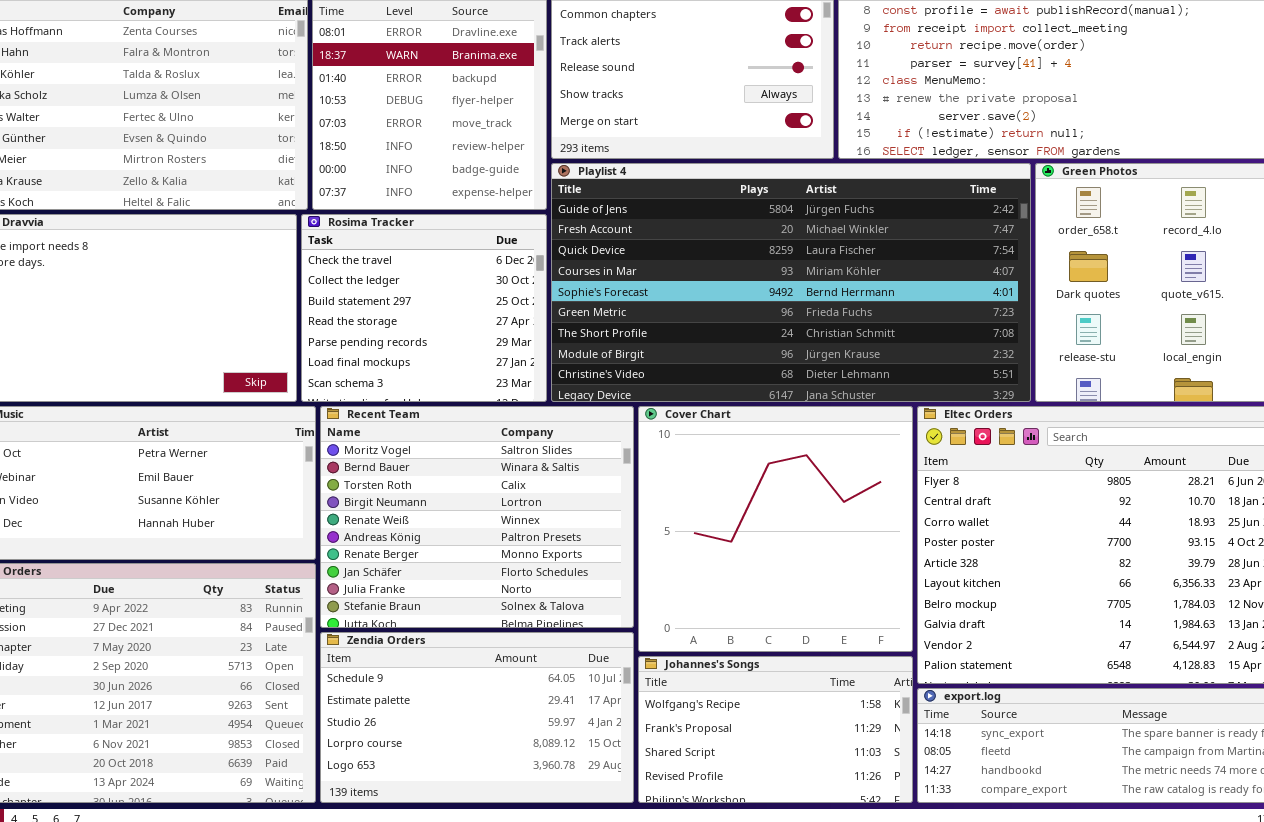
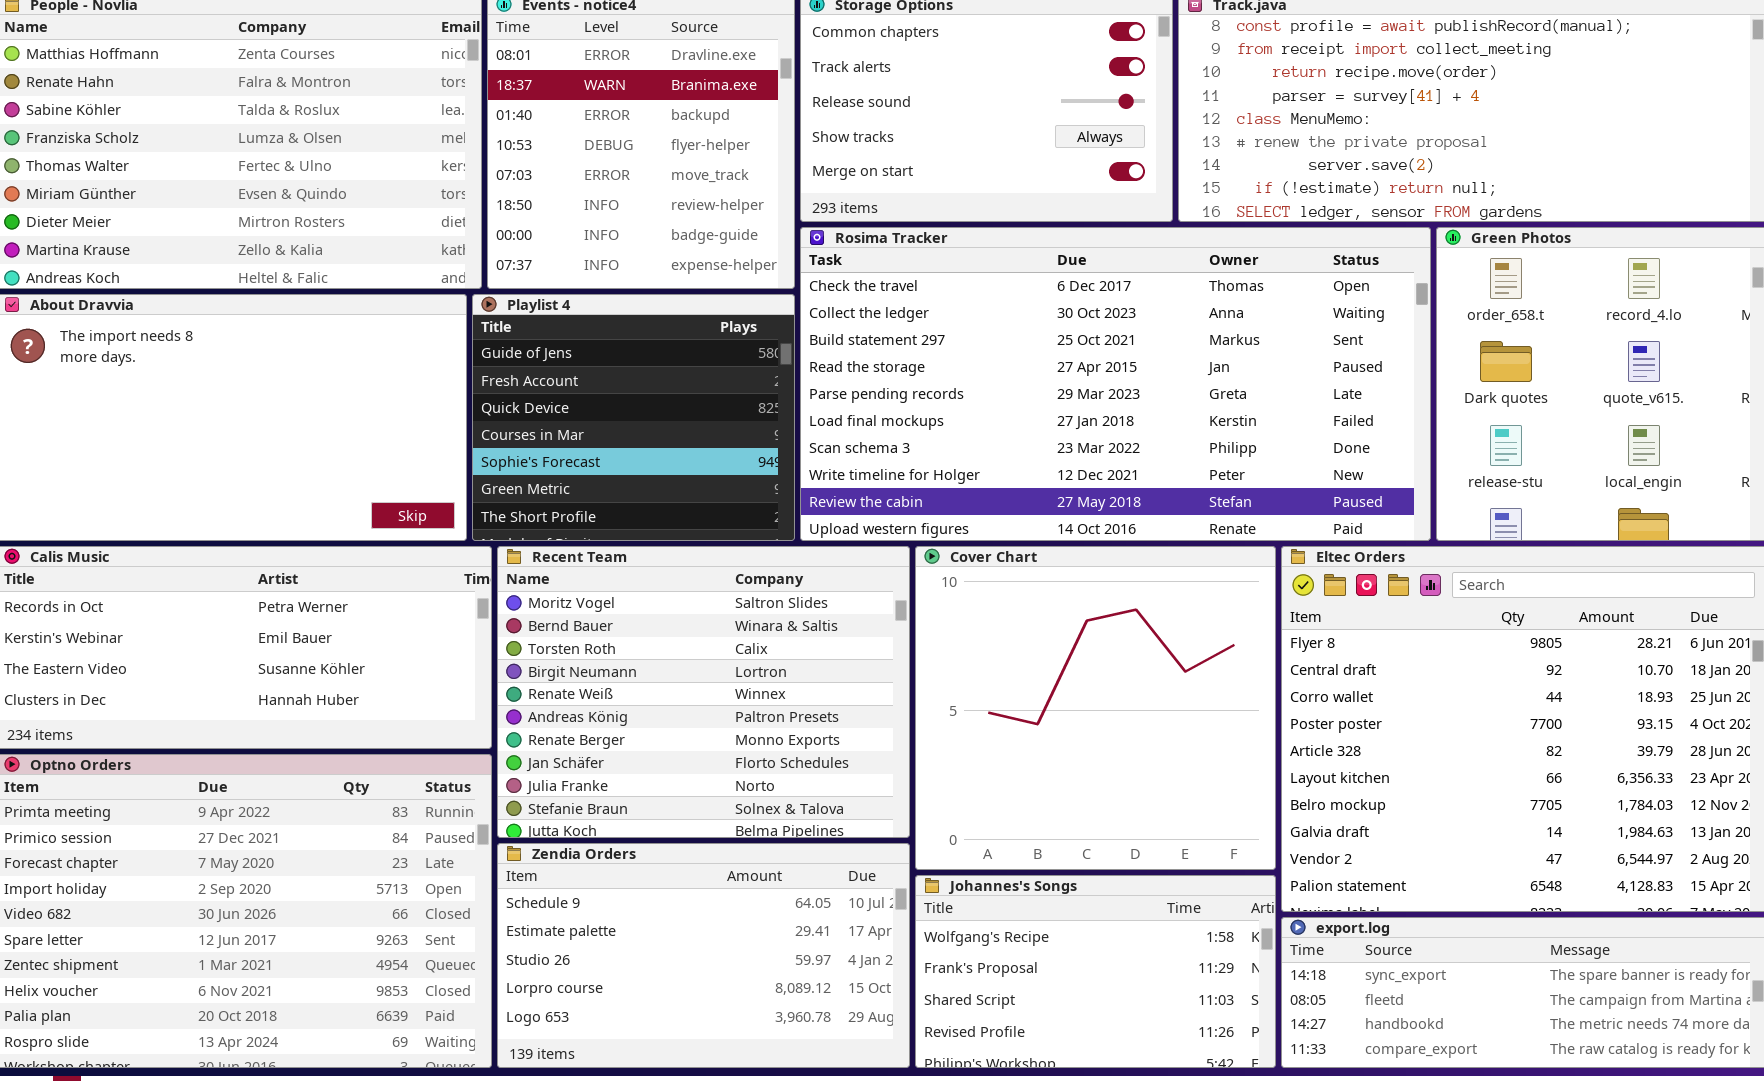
Playlist 4: [551,163,1031,402] -> [472,294,795,541], moved, resized
Rosima Tracker: [301,214,547,402] -> [800,227,1431,541], moved, resized

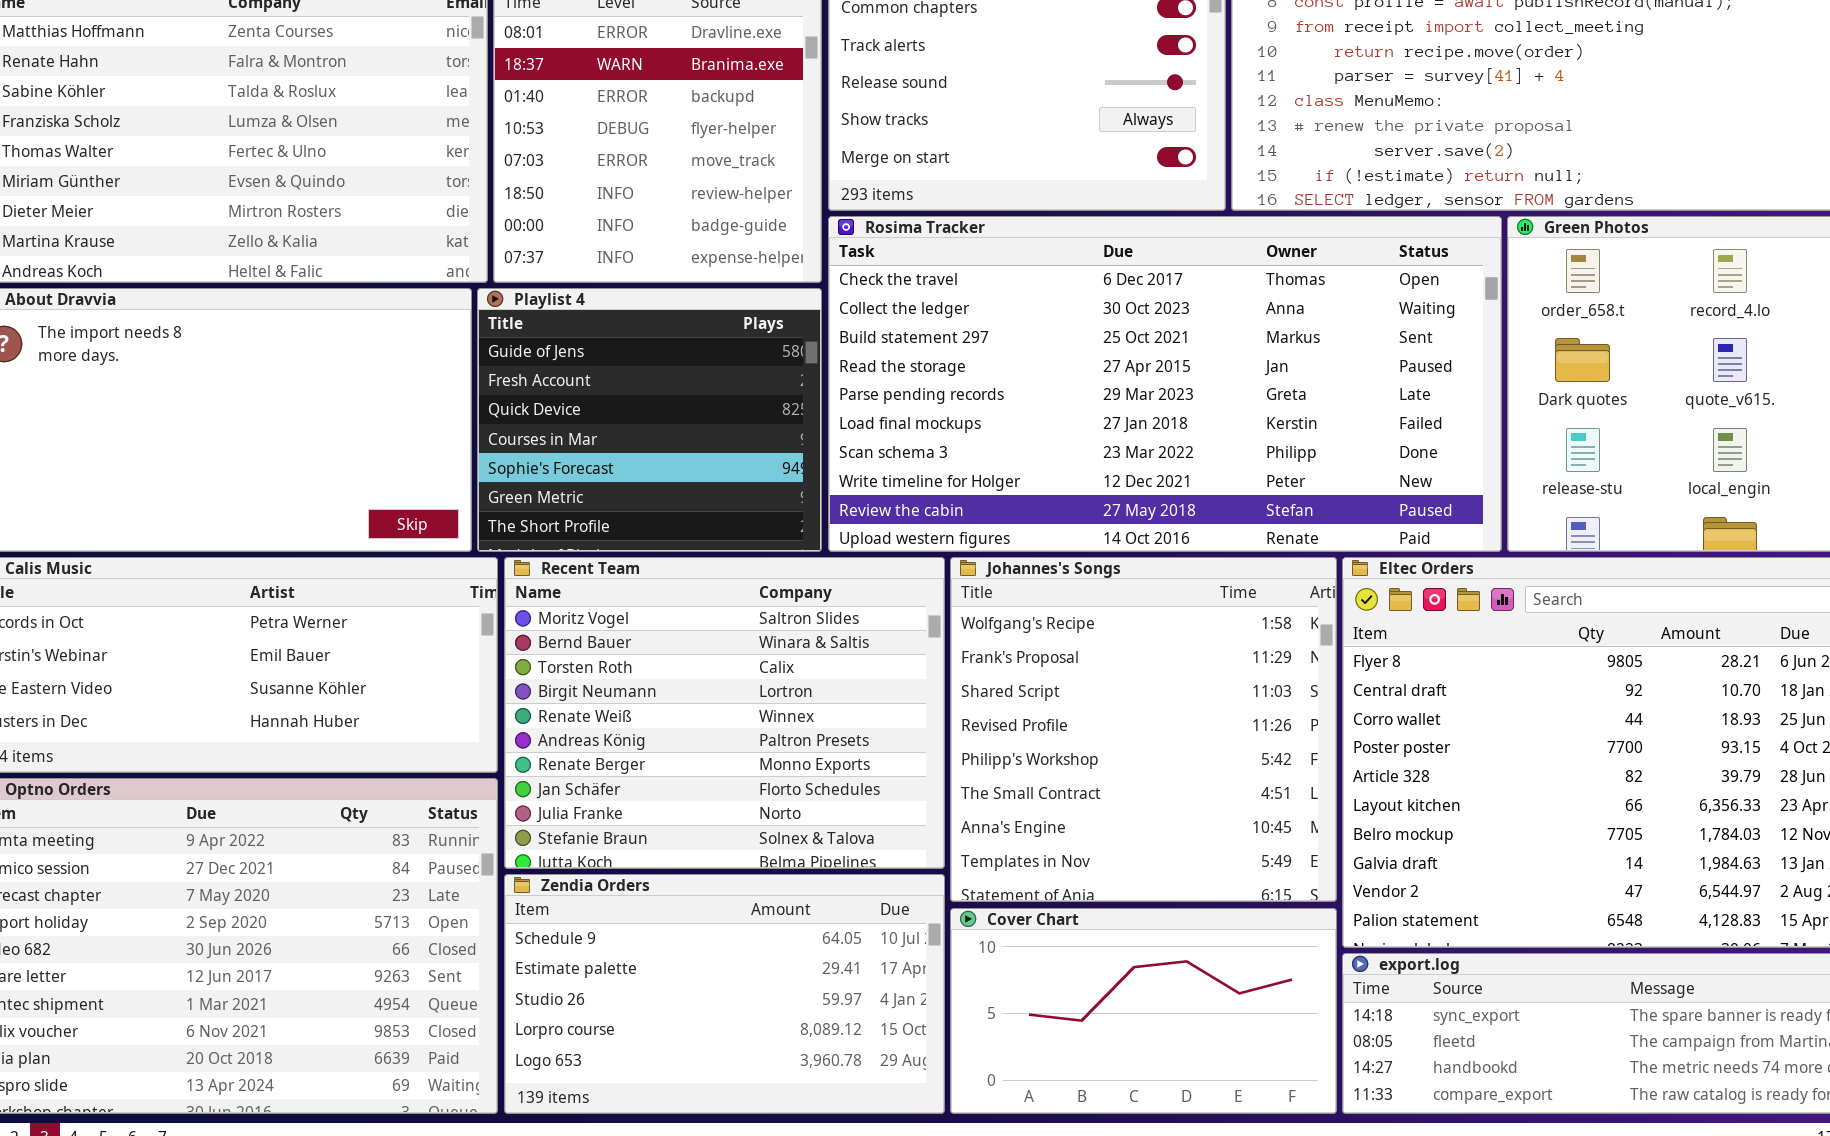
Cover Chart: [915,546,1276,870] -> [950,908,1337,1114], moved, resized
Johannes's Songs: [915,875,1276,1068] -> [950,557,1337,902], moved, resized

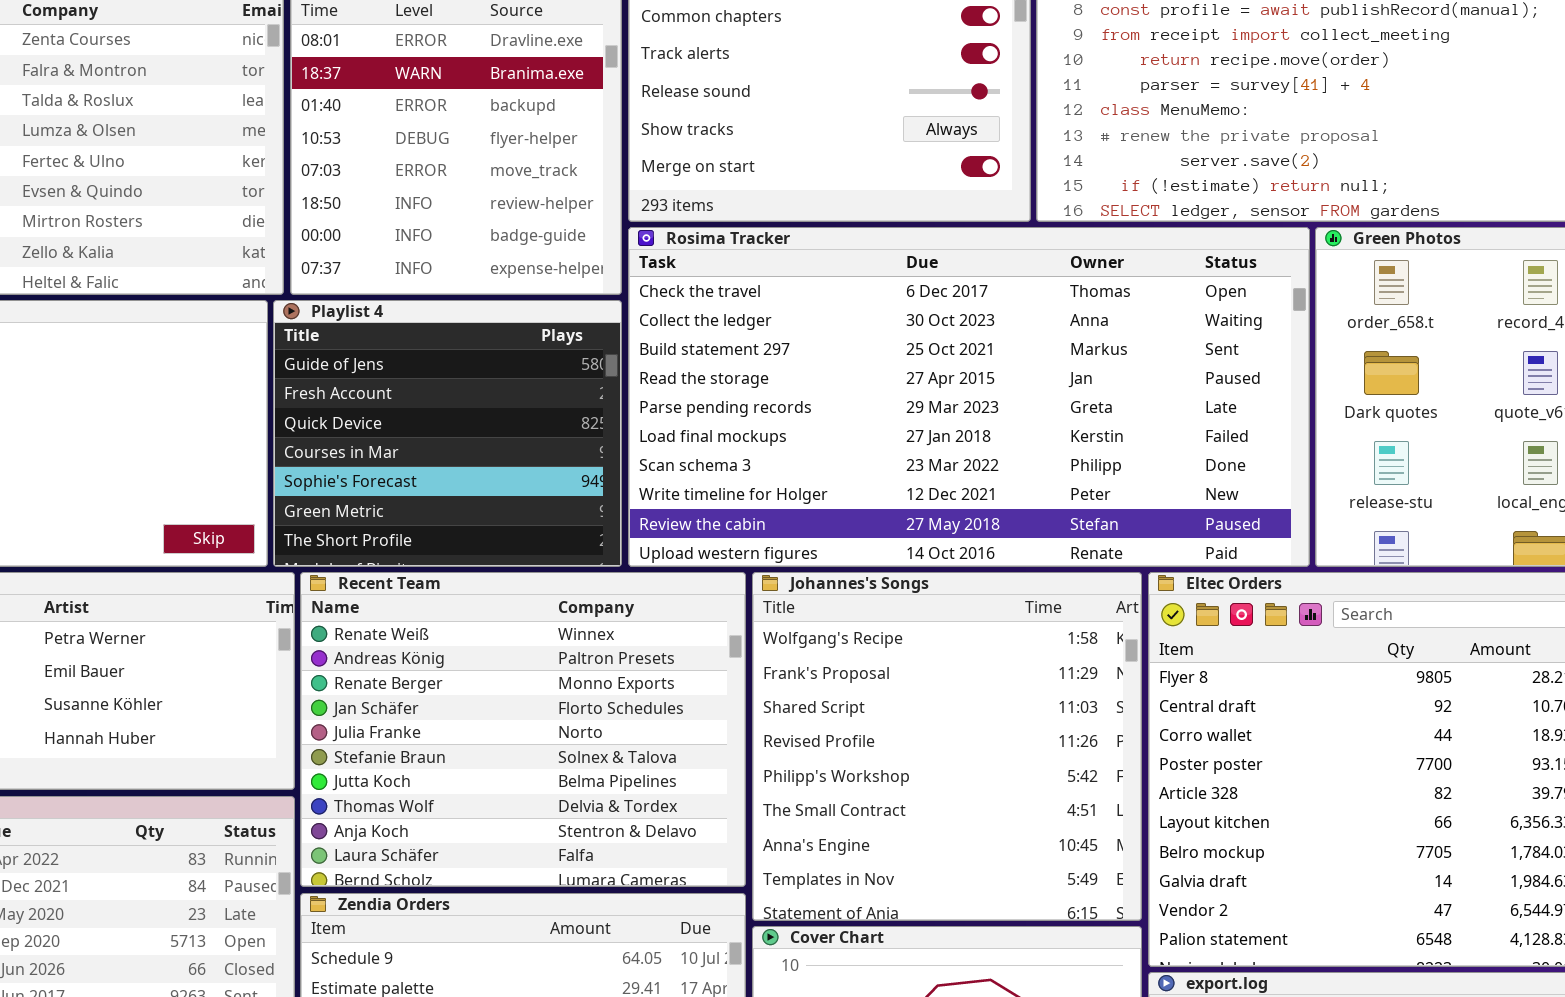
Recent Team: [504,557,945,869] -> [300,572,746,887], scrolled down 4 rows

